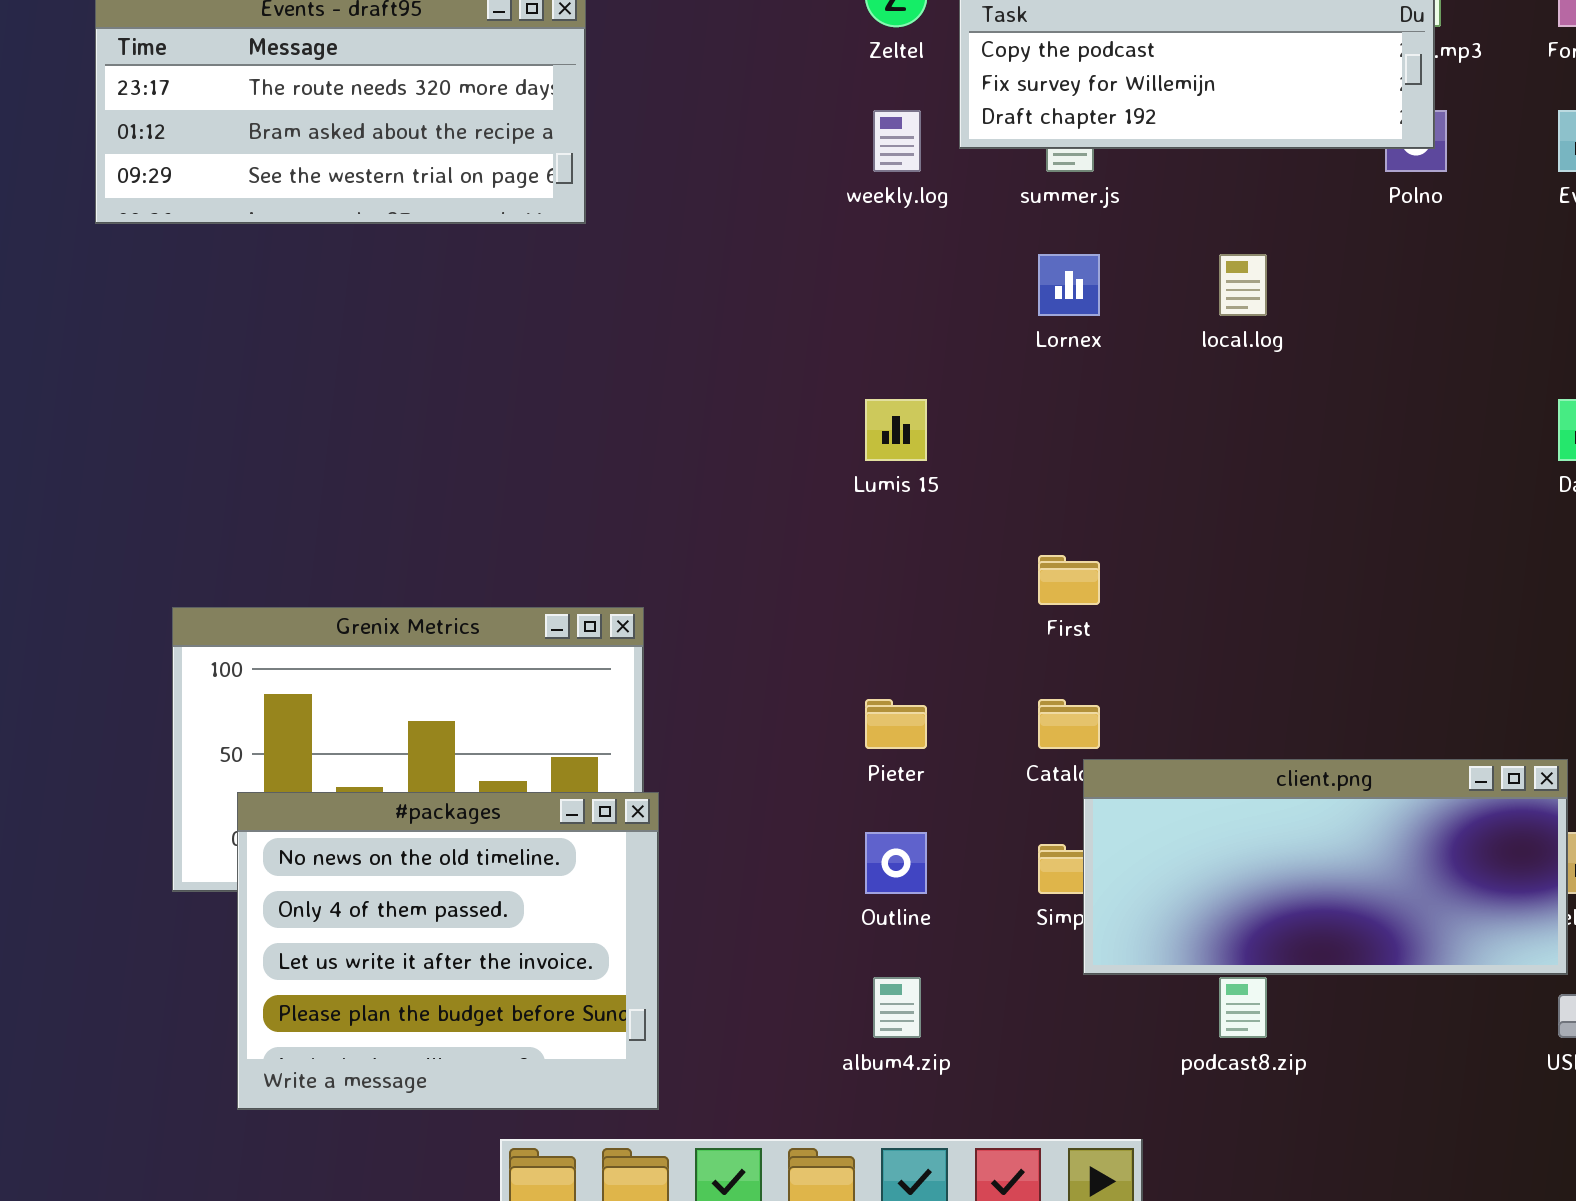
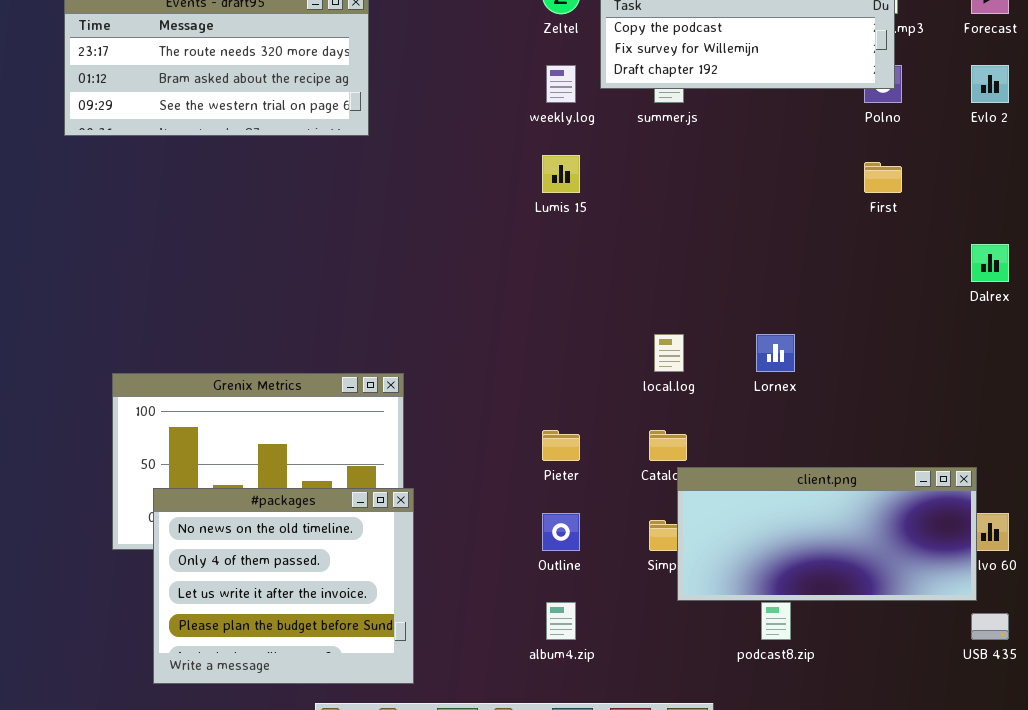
Lornex: [1038,254,1100,316] -> [756,334,795,372], moved
local.log: [1219,254,1267,316] -> [654,334,684,372], moved
Lumis 15: [865,399,927,461] -> [542,155,580,193], moved
First: [1038,555,1100,605] -> [864,162,902,193], moved

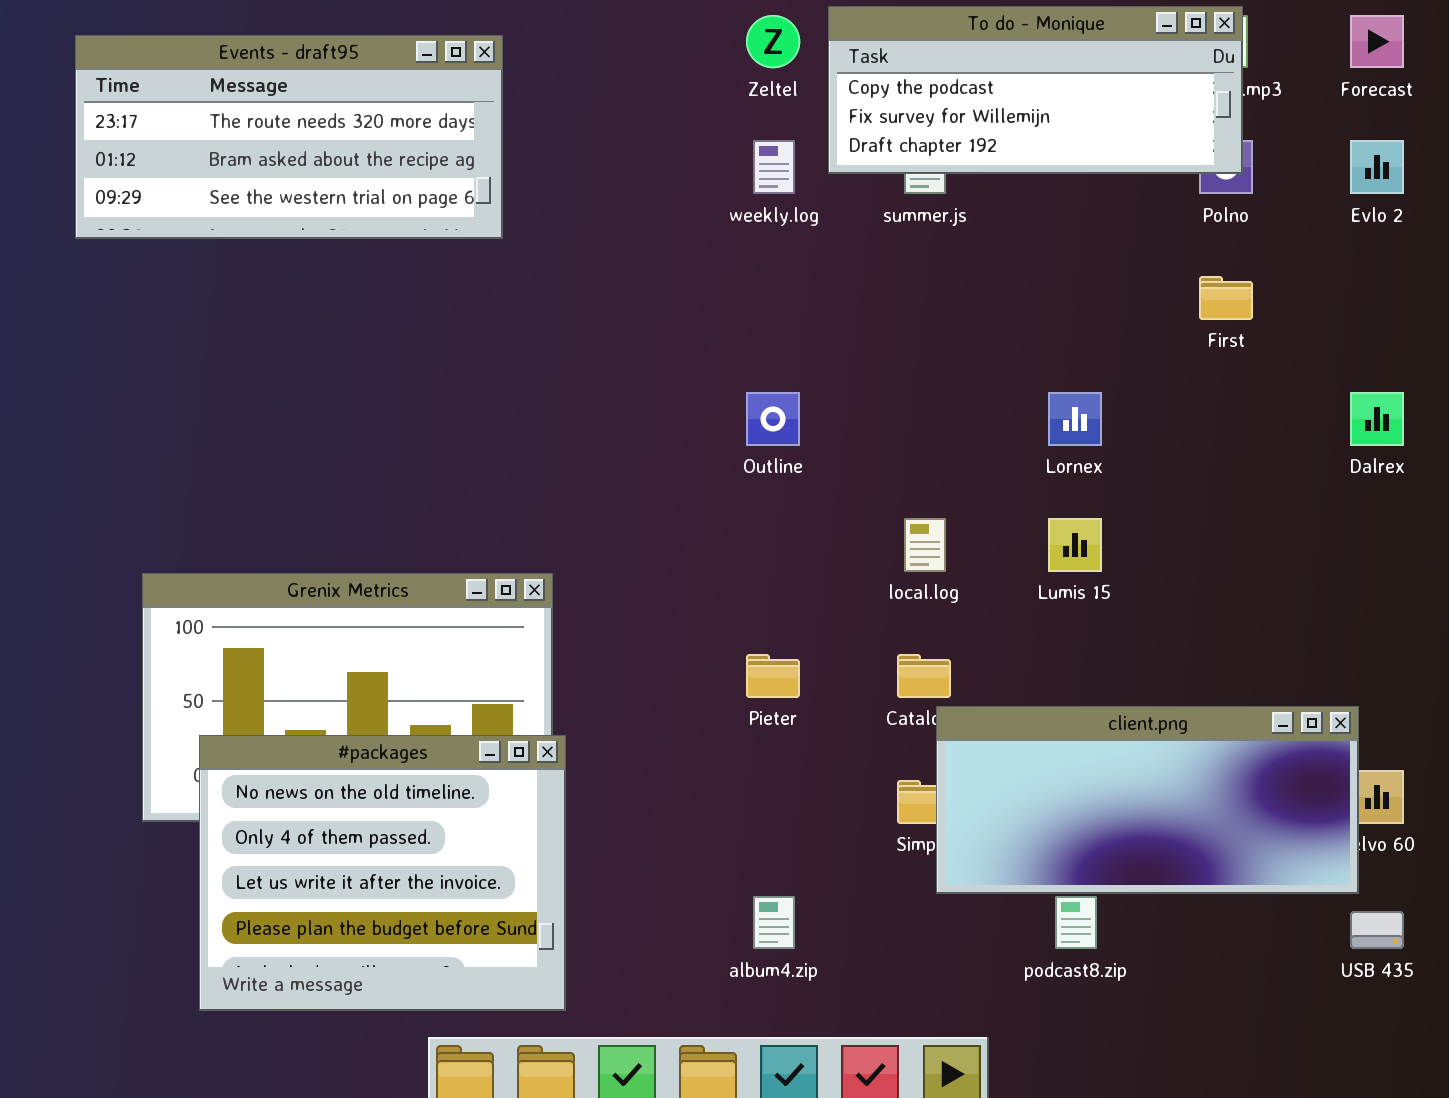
Lumis 15: [542,155,580,193] -> [1048,518,1102,572], moved
Lornex: [756,334,795,372] -> [1048,392,1102,446], moved
Outline: [542,513,580,551] -> [746,392,800,446], moved

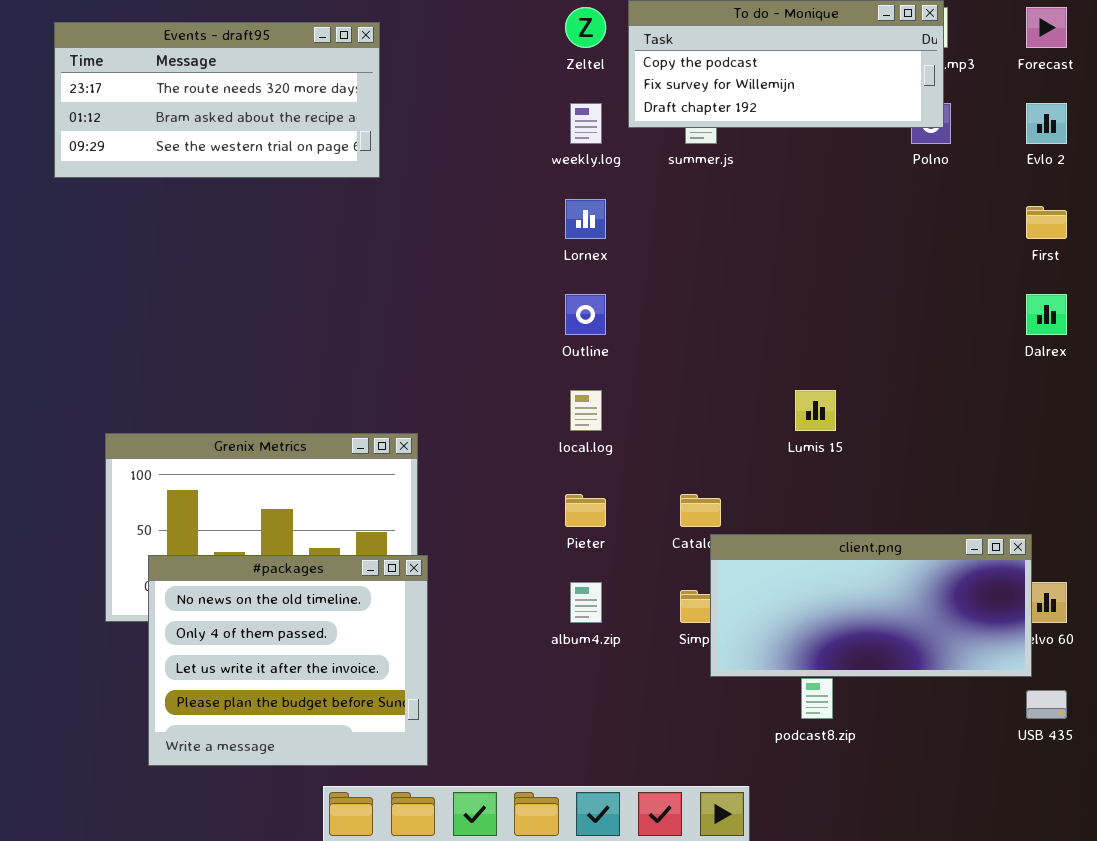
First: [1199,276,1253,320] -> [1026,206,1067,239], moved
Lornex: [1048,392,1102,446] -> [565,199,606,239], moved
local.log: [904,518,946,572] -> [570,390,602,431], moved
album4.zip: [753,896,795,949] -> [570,582,602,623], moved

